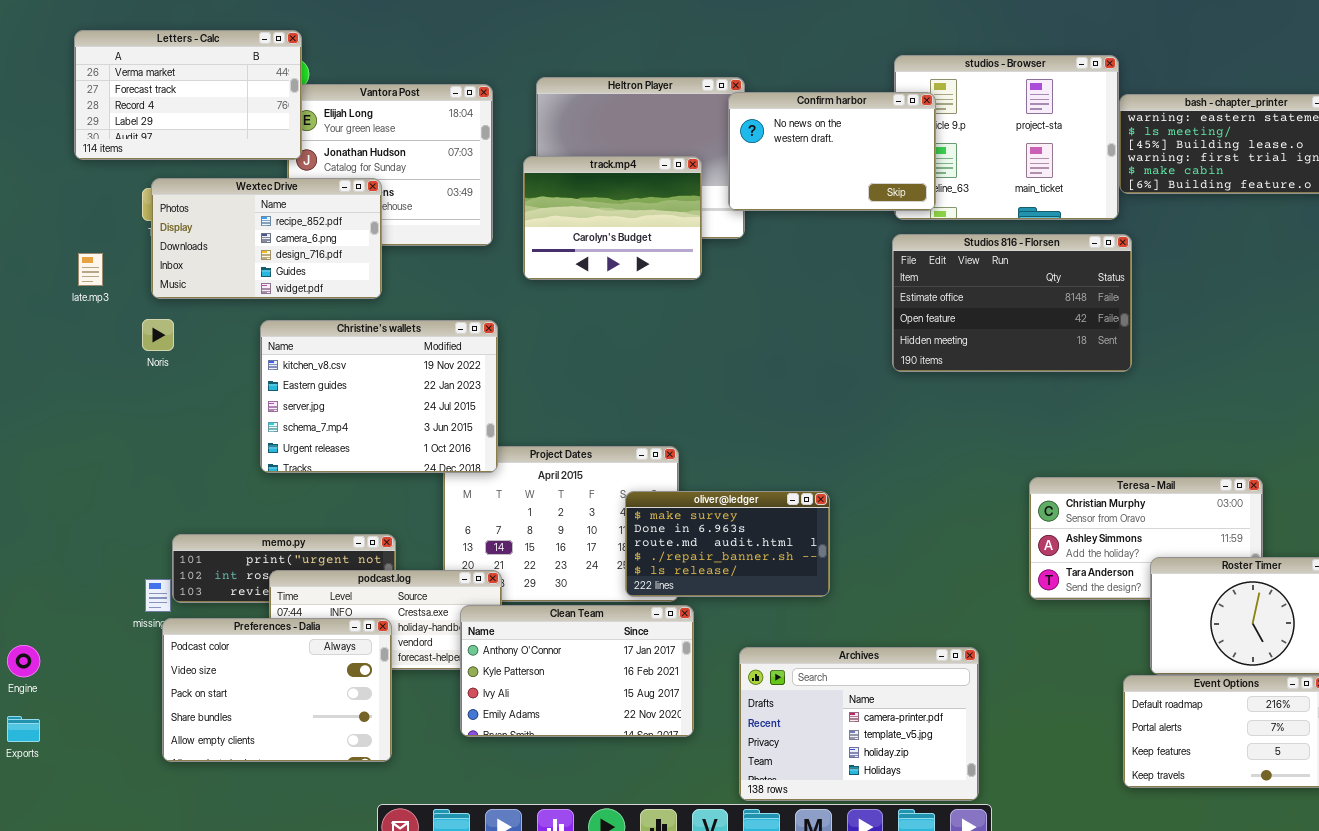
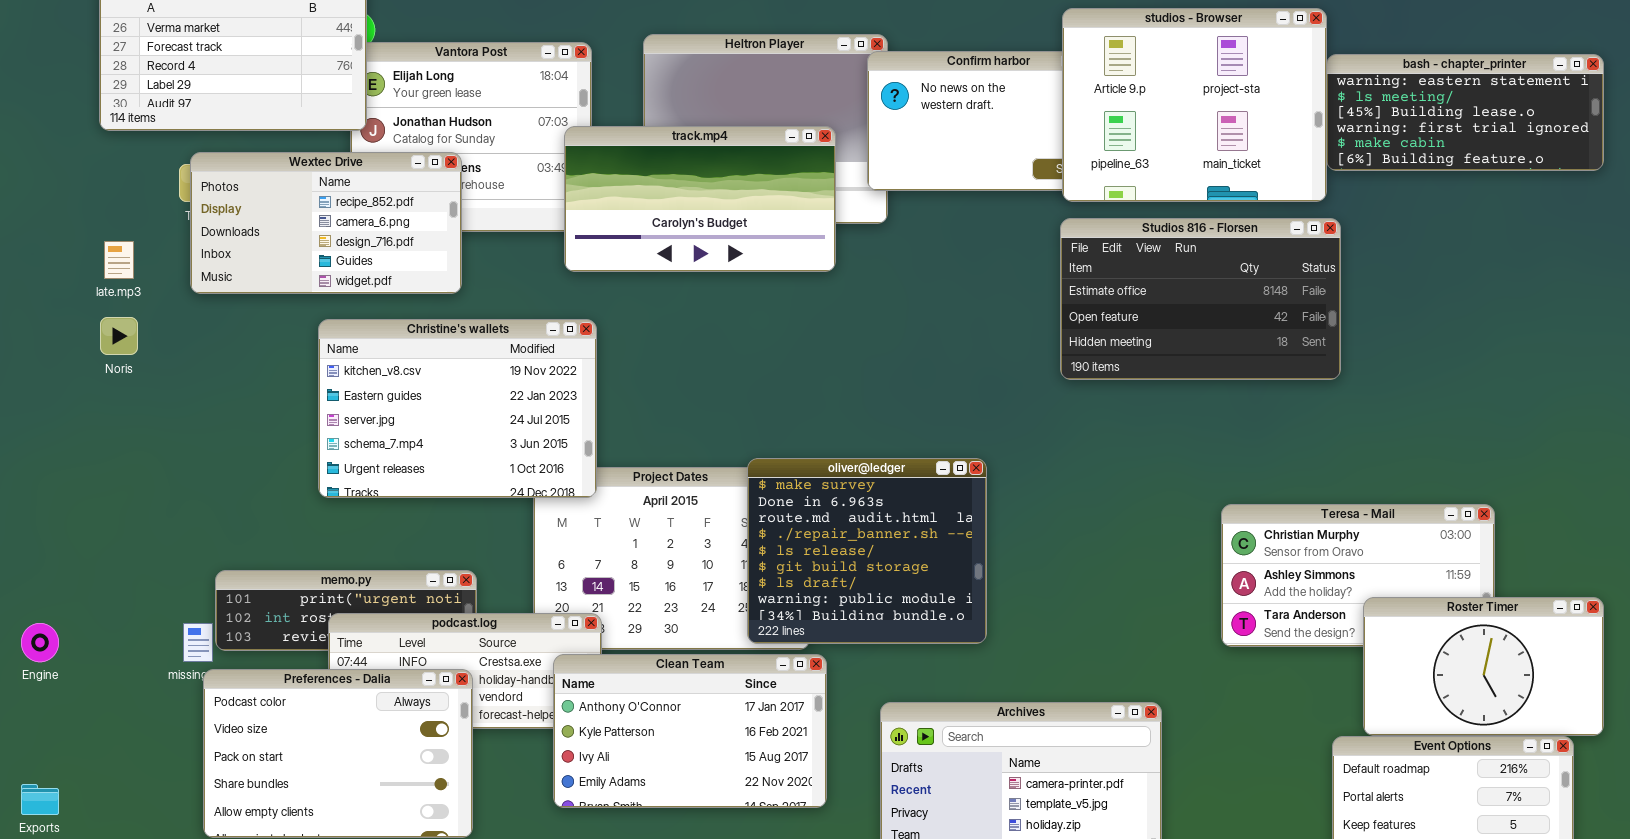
studios - Browser: [894,55,1119,220] -> [1062,8,1327,202], raised
track.mp4: [523,156,702,280] -> [564,126,836,272], resized
Noris: [142,319,174,351] -> [100,317,138,355], moved
oliver@ledger: [625,491,830,597] -> [747,458,987,644], resized
Engine: [7,645,40,677] -> [21,623,59,662], moved

